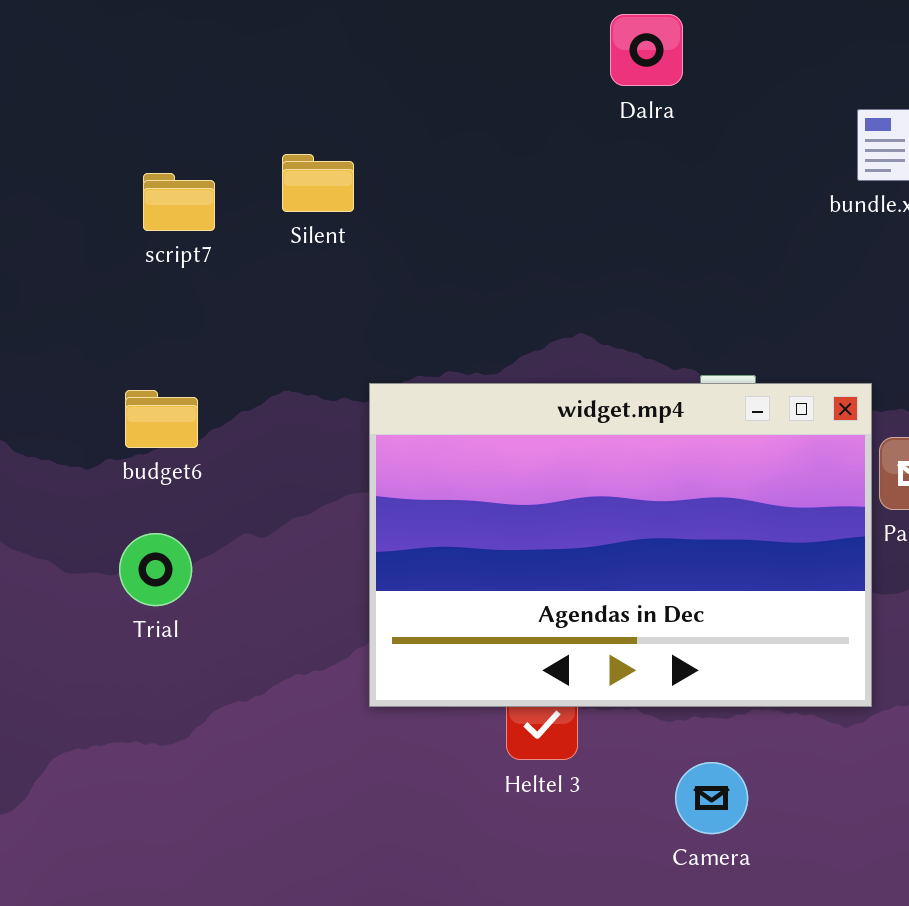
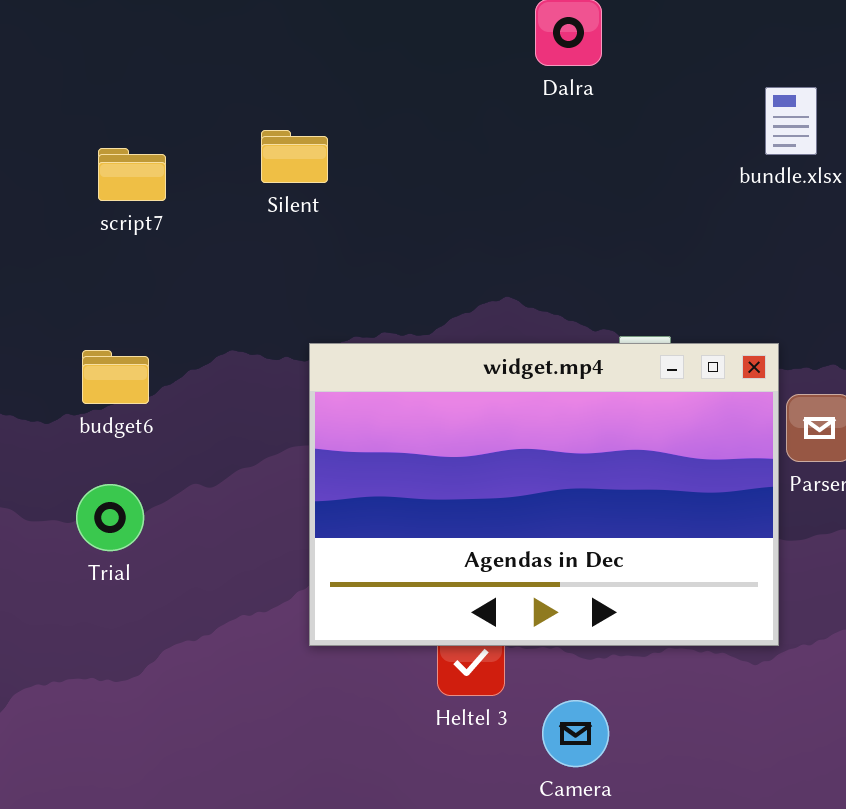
Silent: [282,154,354,212] -> [261,130,328,183], moved
Camera: [675,762,748,834] -> [542,700,609,767], moved

